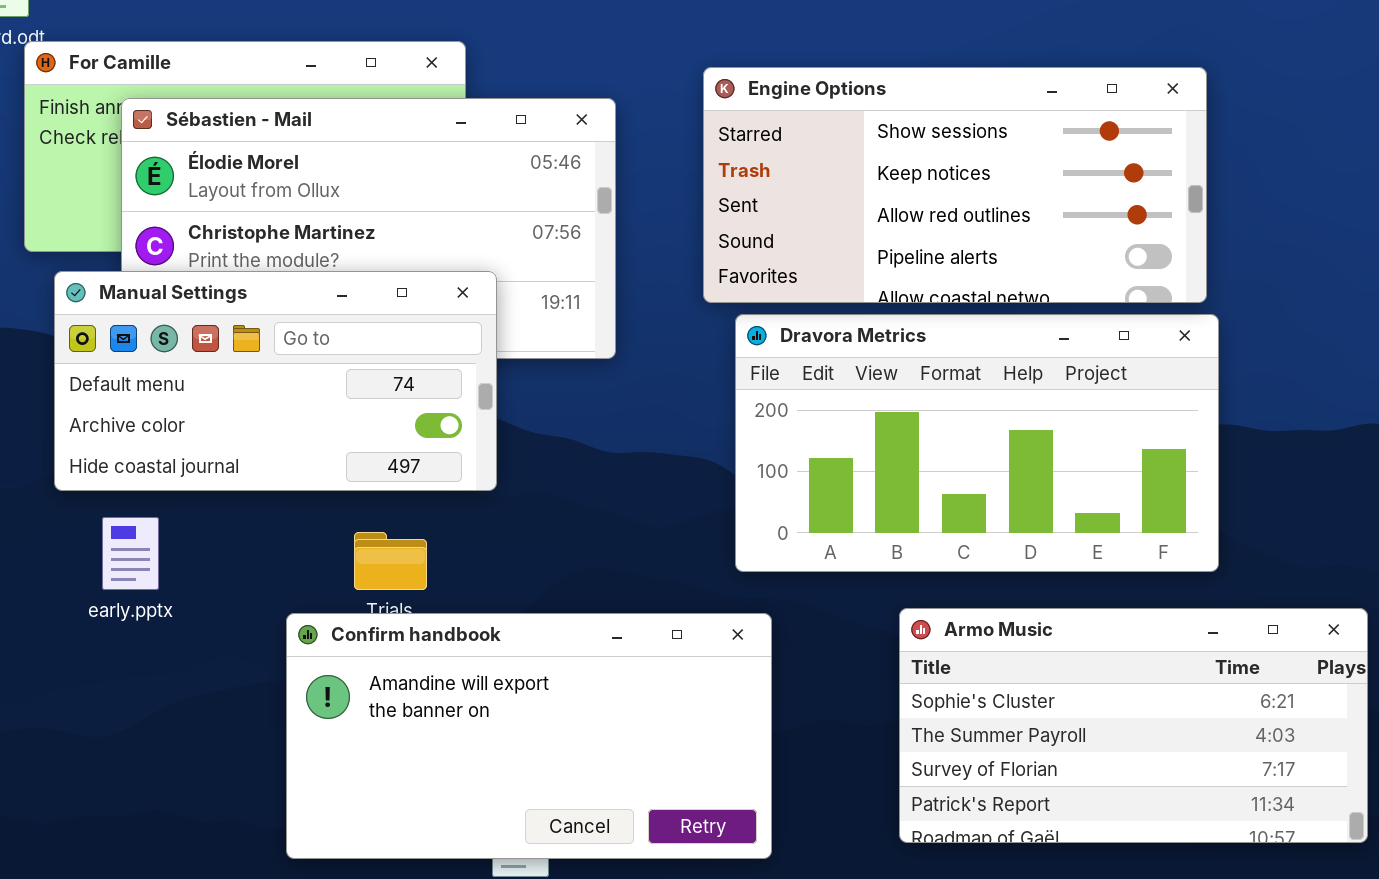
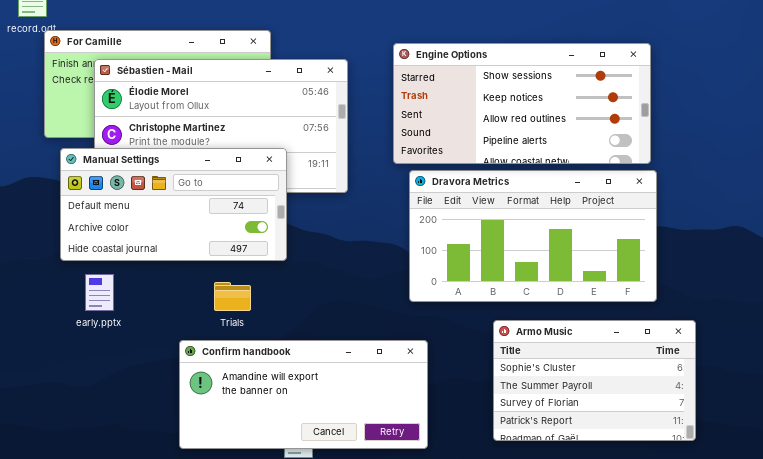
Armo Music: [899,608,1368,843] -> [493,320,696,441], resized
Confirm handbook: [286,613,772,859] -> [179,340,428,449], resized

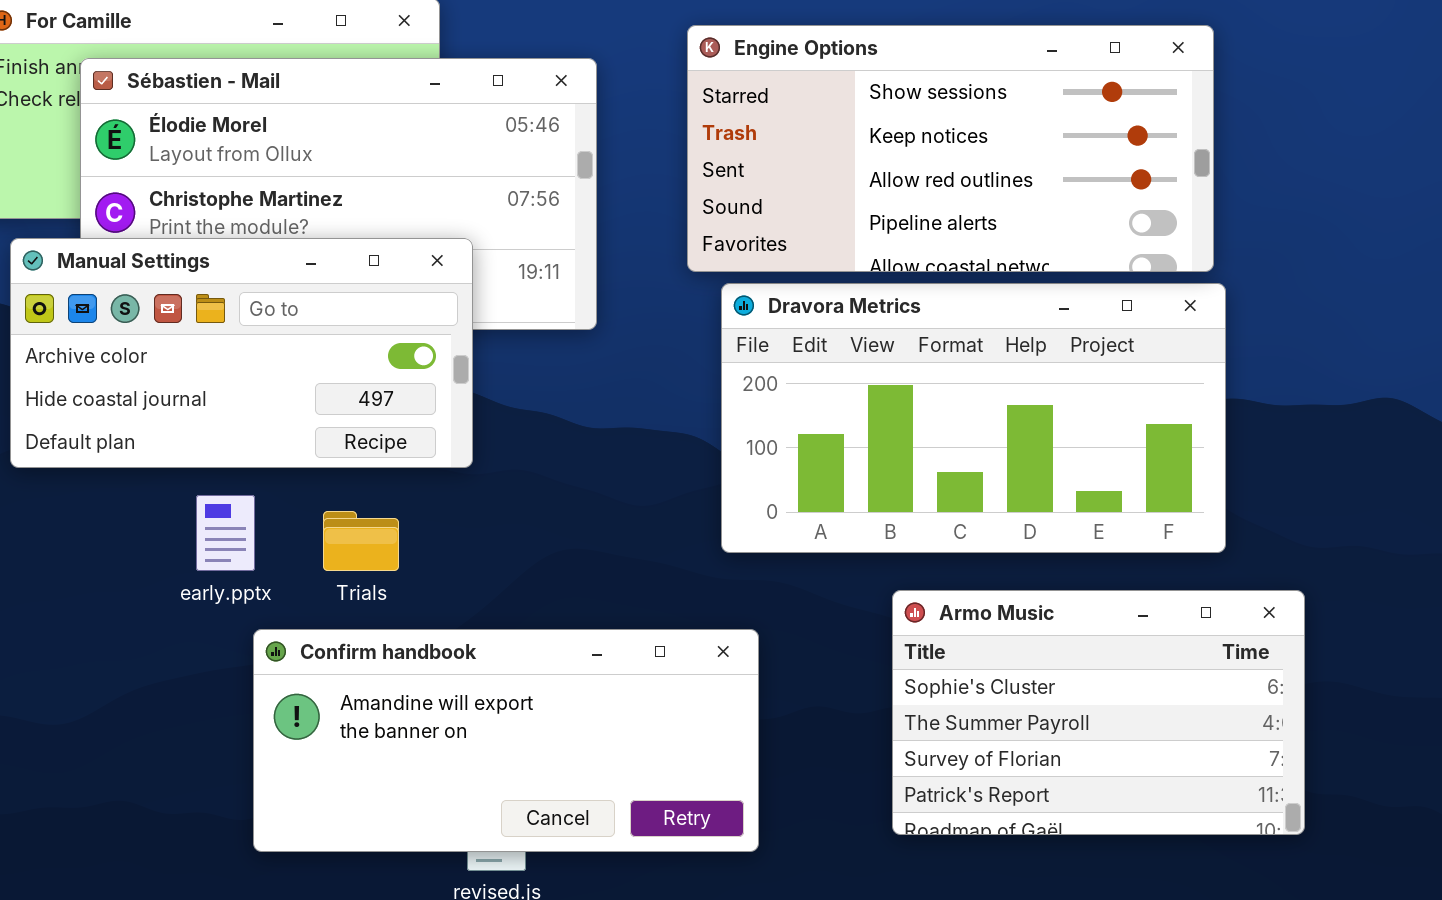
Manual Settings: [60,148,287,261] -> [10,238,473,468], scrolled down 1 row
early.pptx: [85,274,114,311] -> [196,495,255,571], moved

